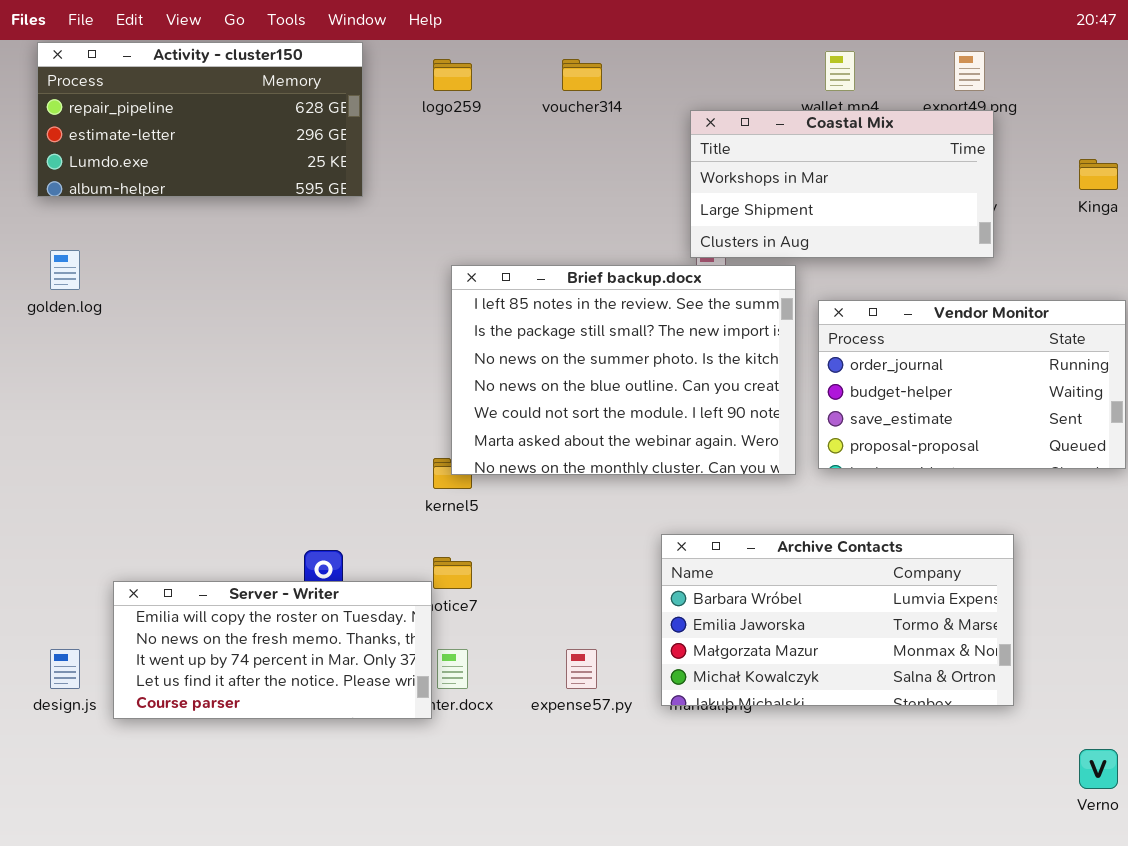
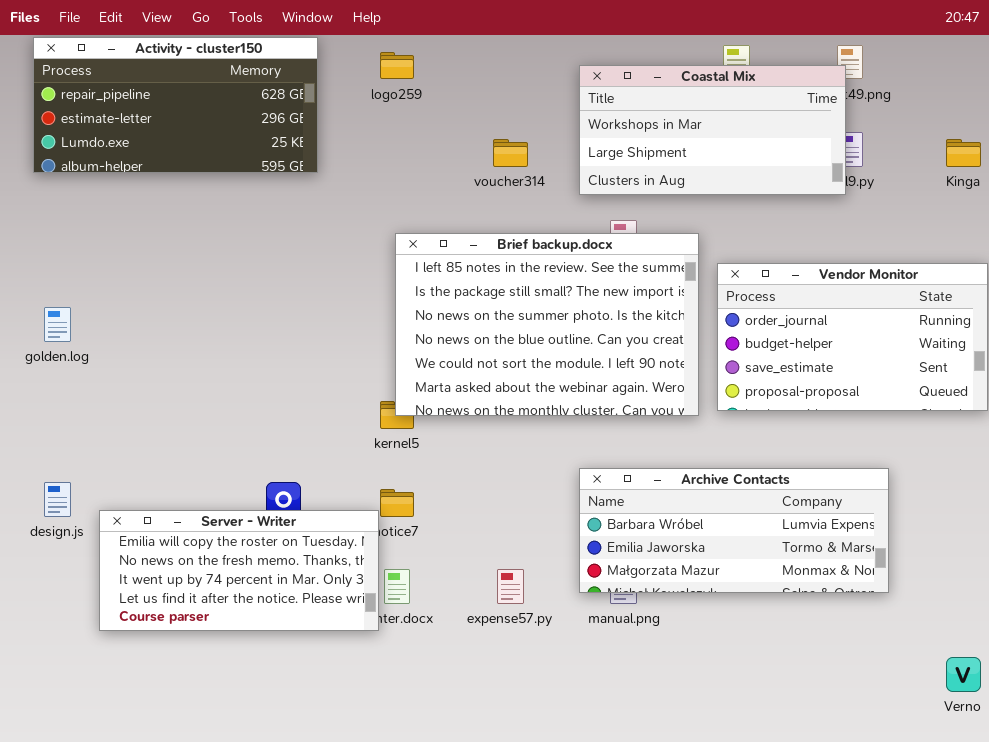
voucher314: [562,59,602,91] -> [493,139,528,167], moved
Coastal Mix: [690,110,994,258] -> [579,65,846,195], moved
golden.log: [50,250,80,290] -> [44,307,71,342], moved
Archive Contacts: [661,534,1014,706] -> [579,468,889,593], resized
design.js: [50,649,80,689] -> [44,482,71,517], moved

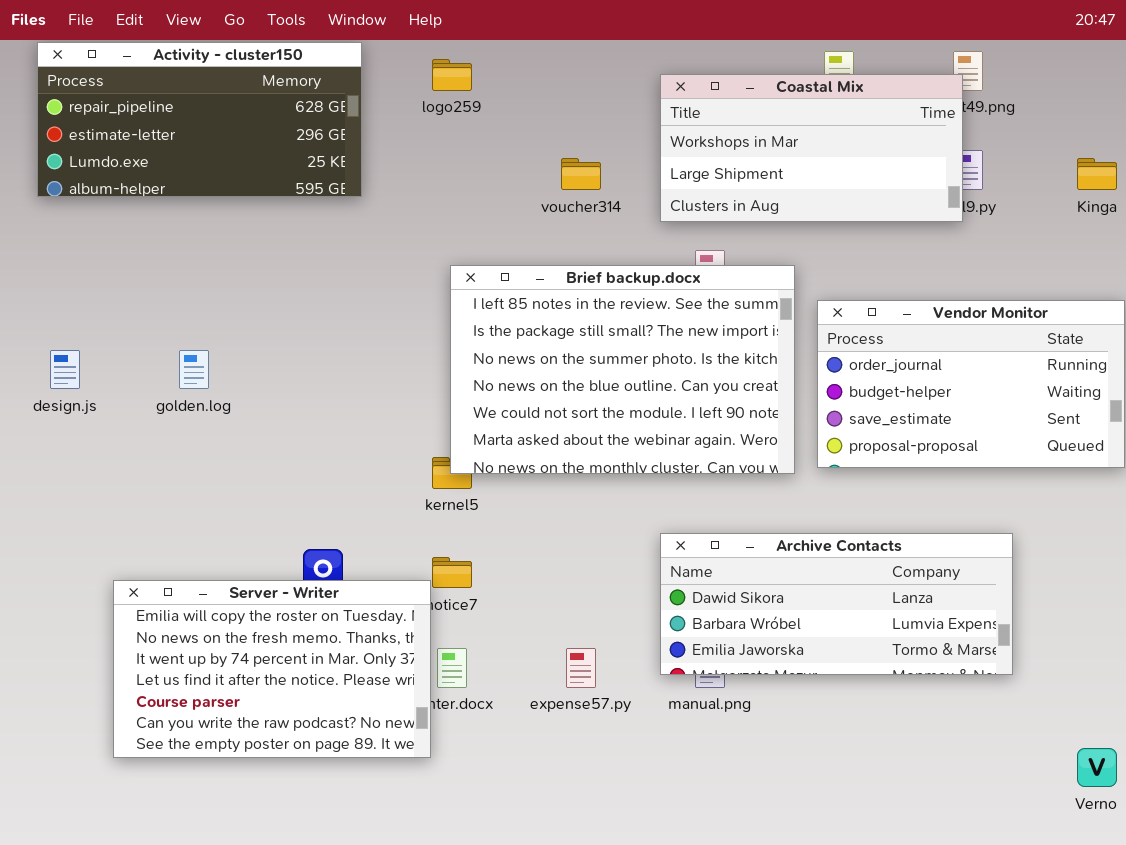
golden.log: [44,307,71,342] -> [179,350,209,389], moved
Archive Contacts: [579,468,889,593] -> [660,533,1013,675], scrolled up 1 row
design.js: [44,482,71,517] -> [50,350,80,389], moved
Server - Writer: [99,510,379,631] -> [113,580,431,758], resized

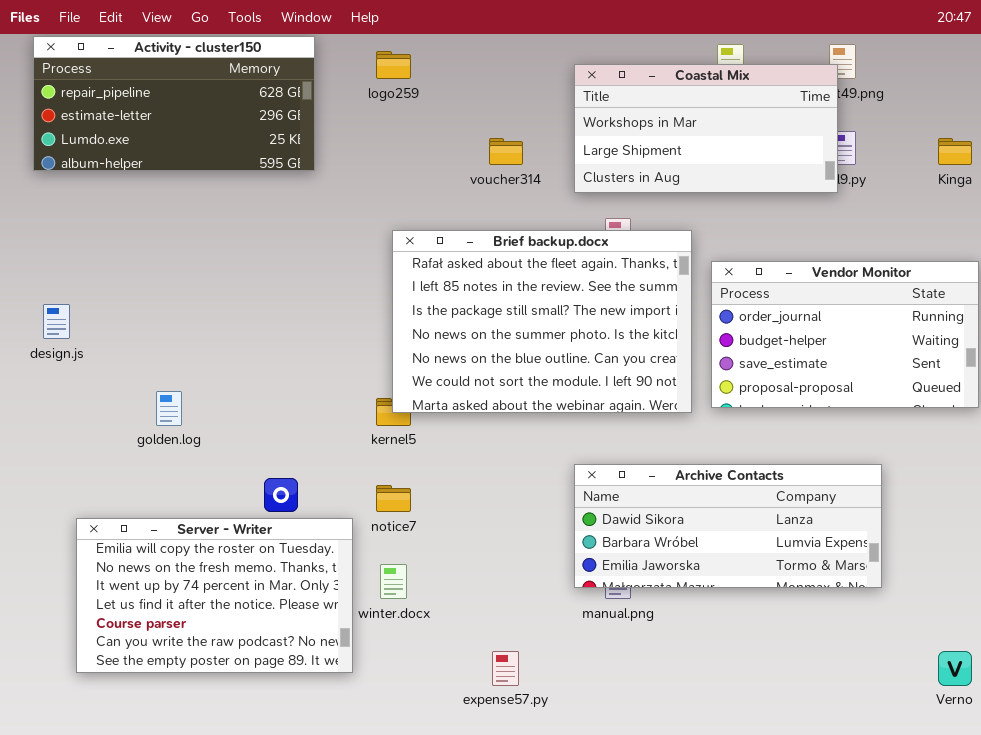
Brief backup.docx: [450,265,795,474] -> [392,230,692,413], scrolled up 1 row
golden.log: [179,350,209,389] -> [156,391,182,426], moved
Server - Writer: [113,580,431,758] -> [76,518,353,673], moved
expense57.py: [566,648,596,688] -> [492,651,519,686], moved

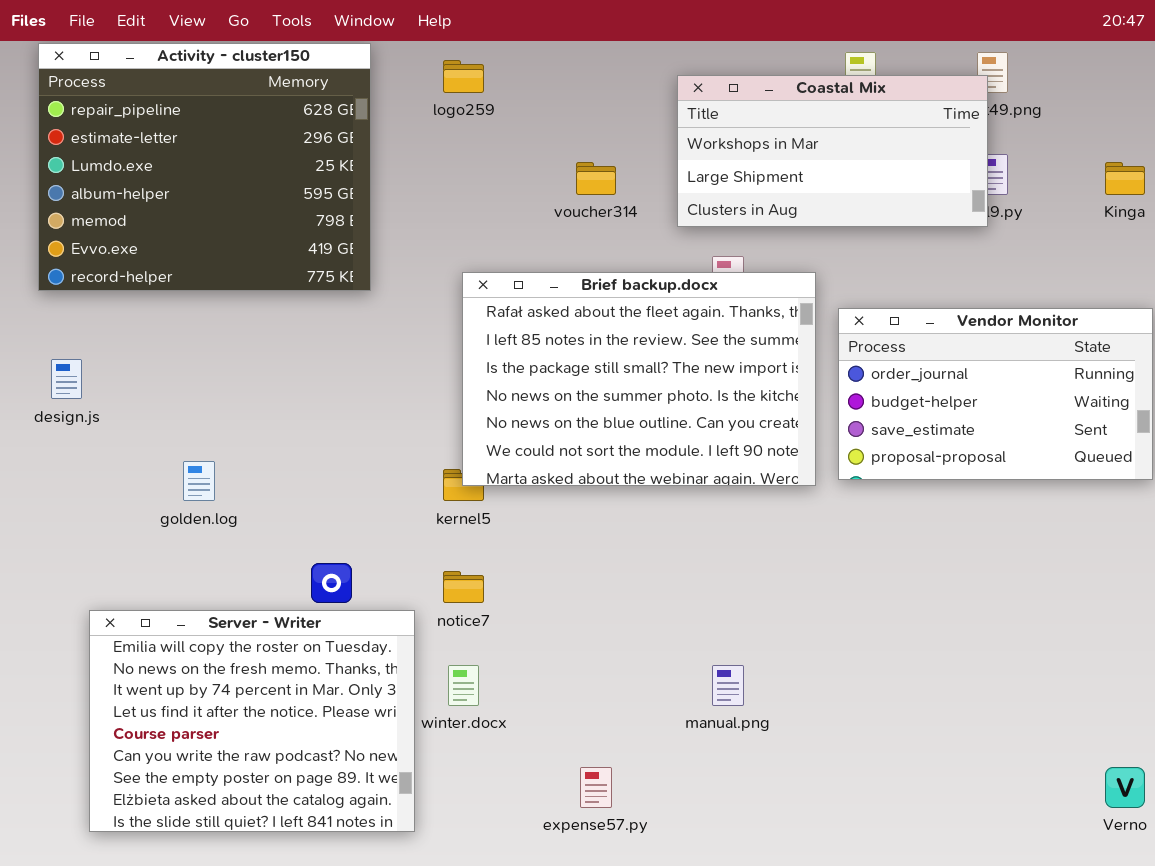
Activity - cluster150: [33,36,315,171] -> [38,43,371,291], resized
Archive Contacts: [574,464,882,588] -> none, closed
Server - Writer: [76,518,353,673] -> [89,610,415,832], resized

